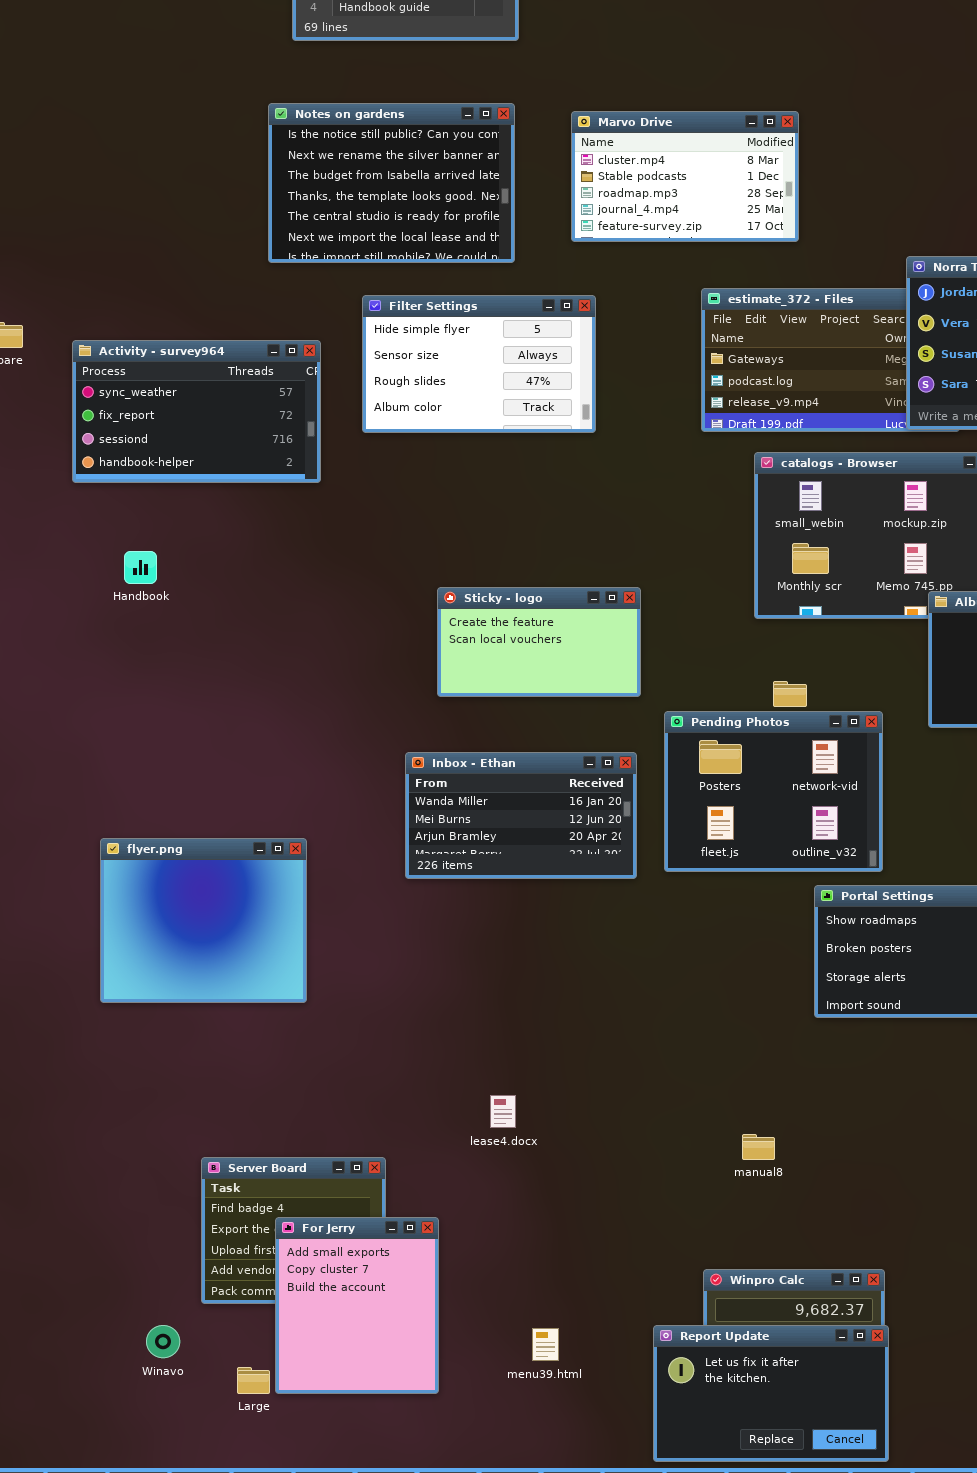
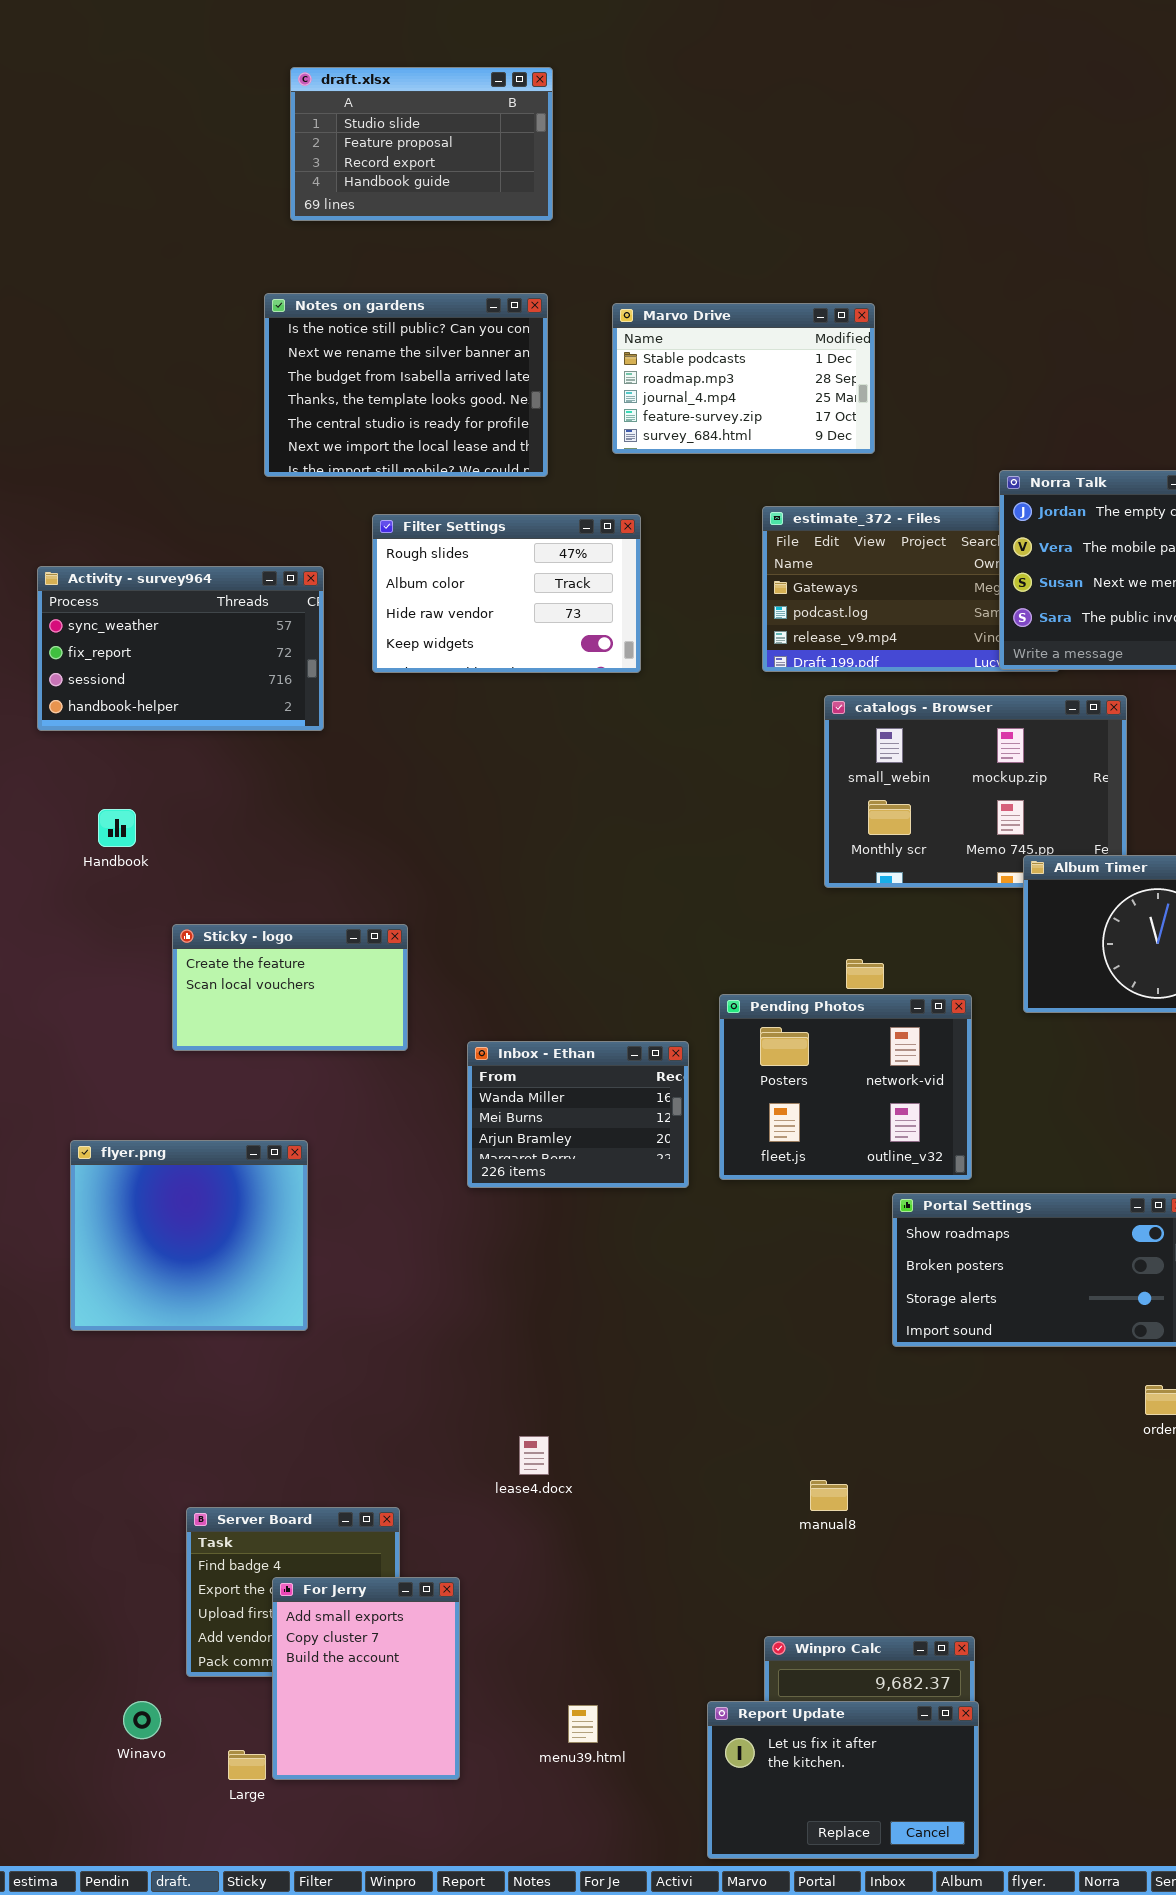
Marvo Drive: [571,111,799,242] -> [612,303,875,454], scrolled down 1 row
Filter Settings: [362,295,596,433] -> [372,514,641,673], scrolled down 2 rows
Sticky - logo: [437,587,641,697] -> [172,924,408,1051], moved
Inbox - Ethan: [405,752,637,879] -> [467,1041,689,1188], resized

